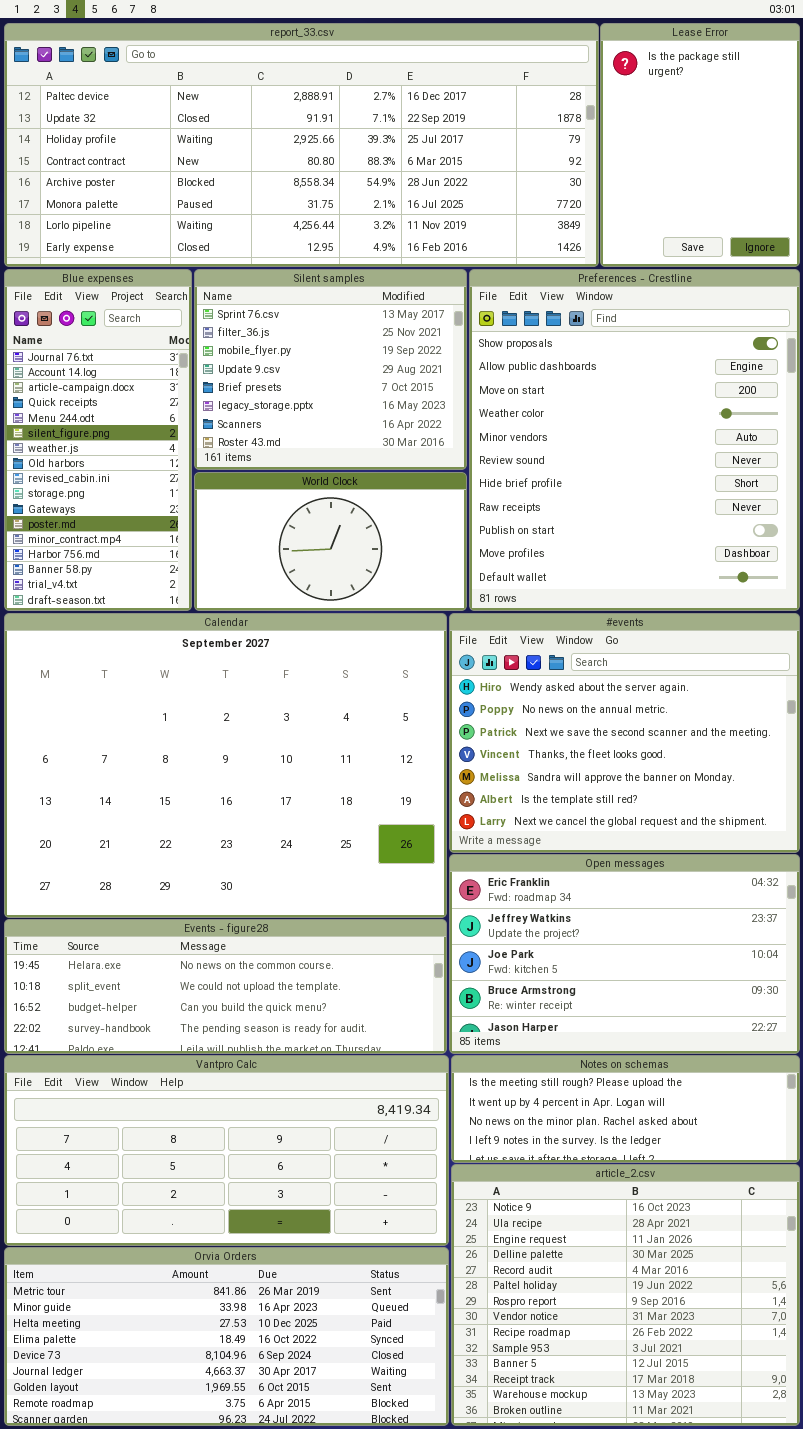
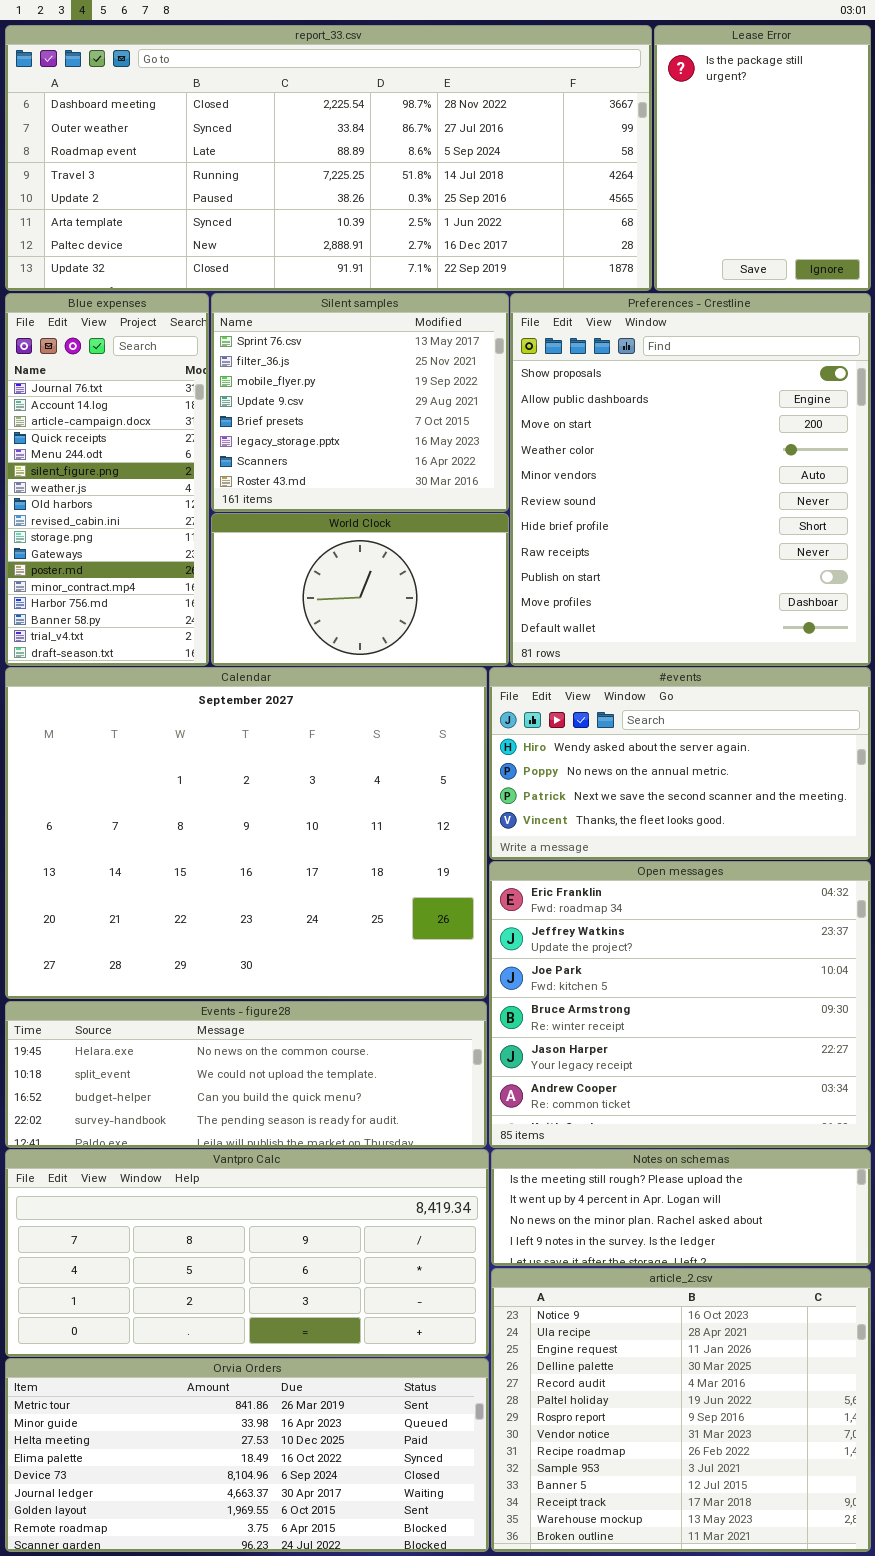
report_33.csv: [4,23,599,267] -> [5,25,652,291], scrolled up 6 rows
#events: [449,613,800,853] -> [489,667,871,860], resized
Open messages: [449,854,800,1054] -> [489,861,871,1148], resized

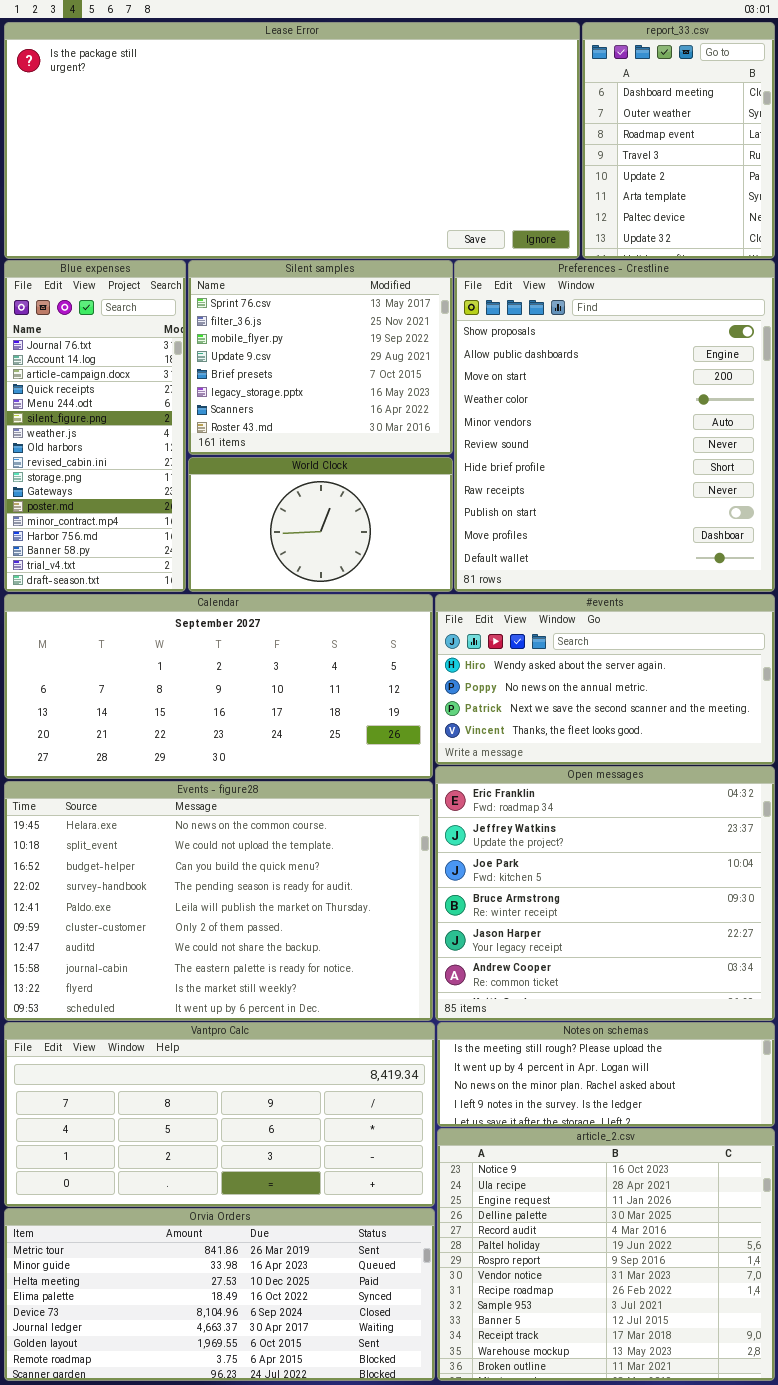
report_33.csv: [5,25,652,291] -> [582,22,775,259], moved, resized
Lease Error: [654,25,871,291] -> [4,22,580,259], moved, resized
Calendar: [5,667,487,999] -> [4,594,433,779], resized
Events - figure28: [5,1001,487,1148] -> [4,781,433,1021], resized

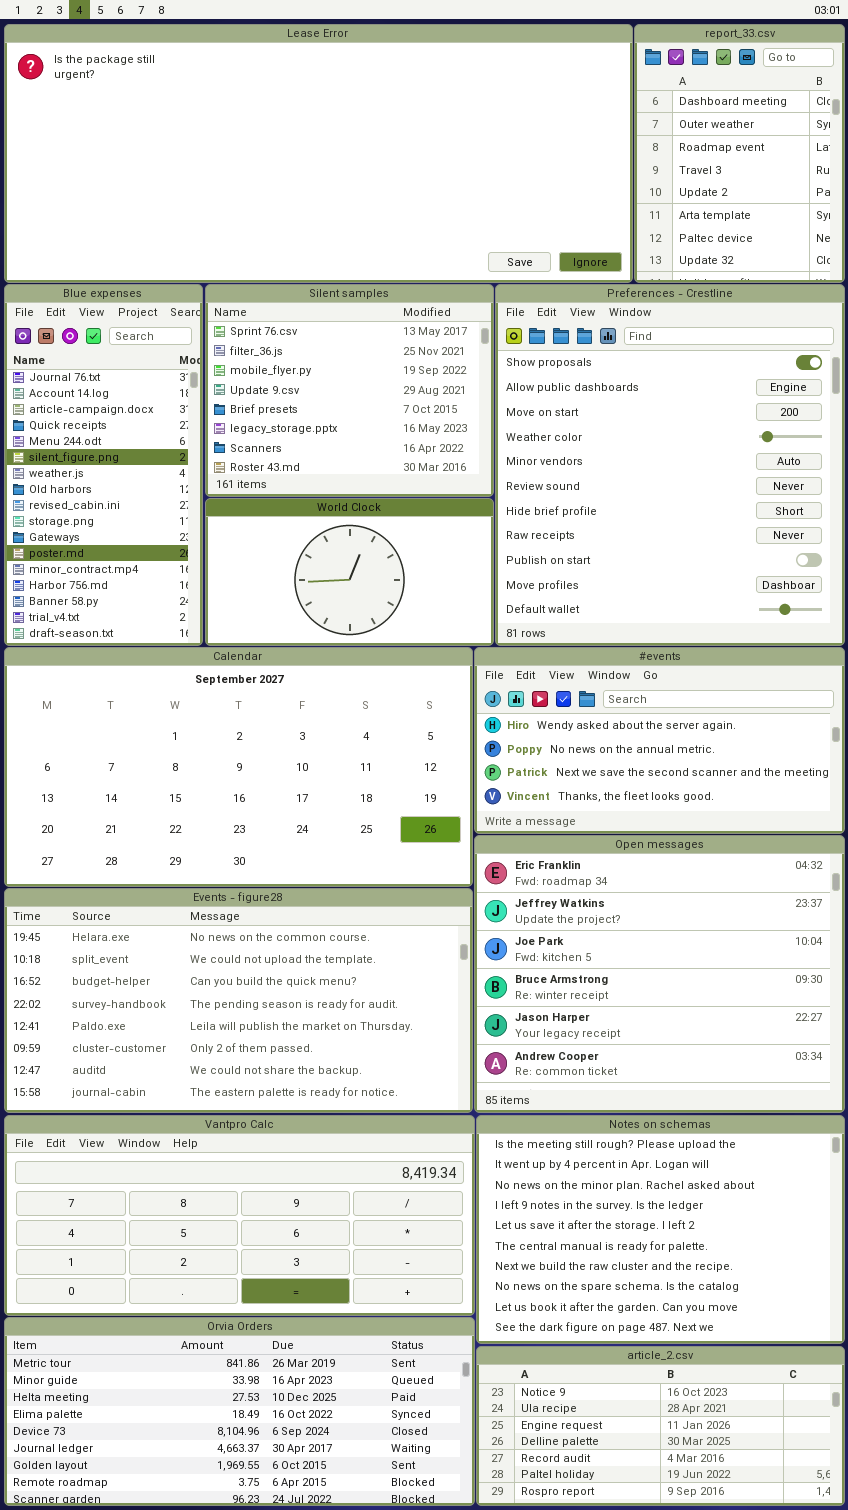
Calendar: [4,594,433,779] -> [4,647,473,887], resized
Events - figure28: [4,781,433,1021] -> [4,888,473,1113], resized
Notes on schemas: [437,1022,775,1127] -> [476,1115,845,1344], resized
article_2.csv: [437,1128,775,1381] -> [476,1346,845,1506], resized

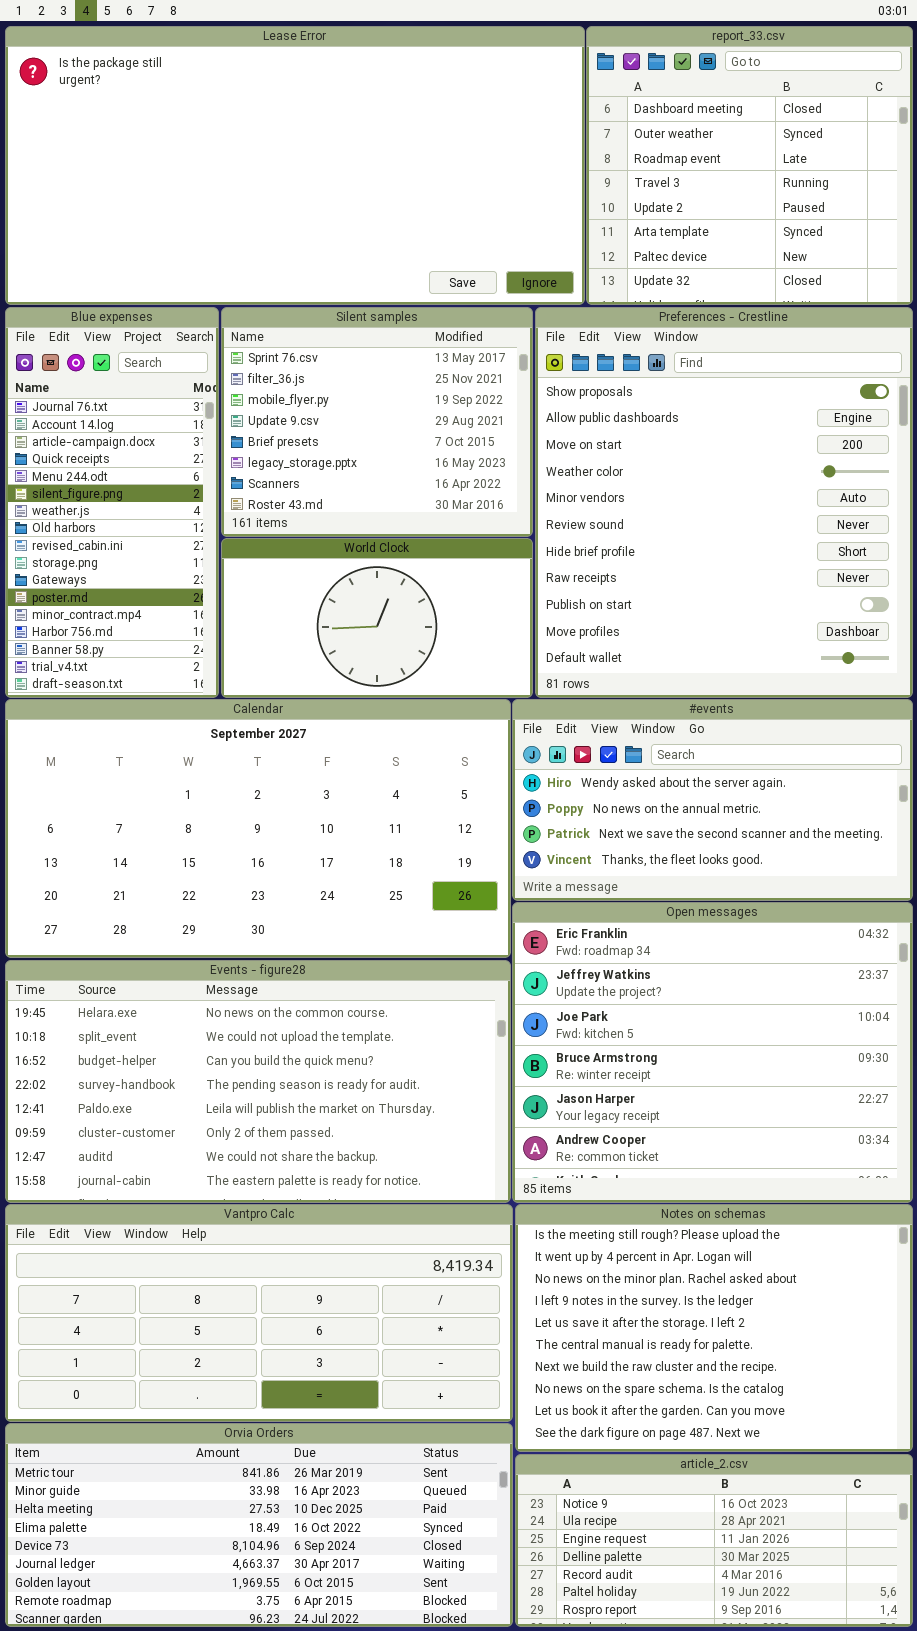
Lease Error: [4,24,633,283] -> [5,26,585,305], resized
report_33.csv: [634,24,845,283] -> [586,26,913,305], resized

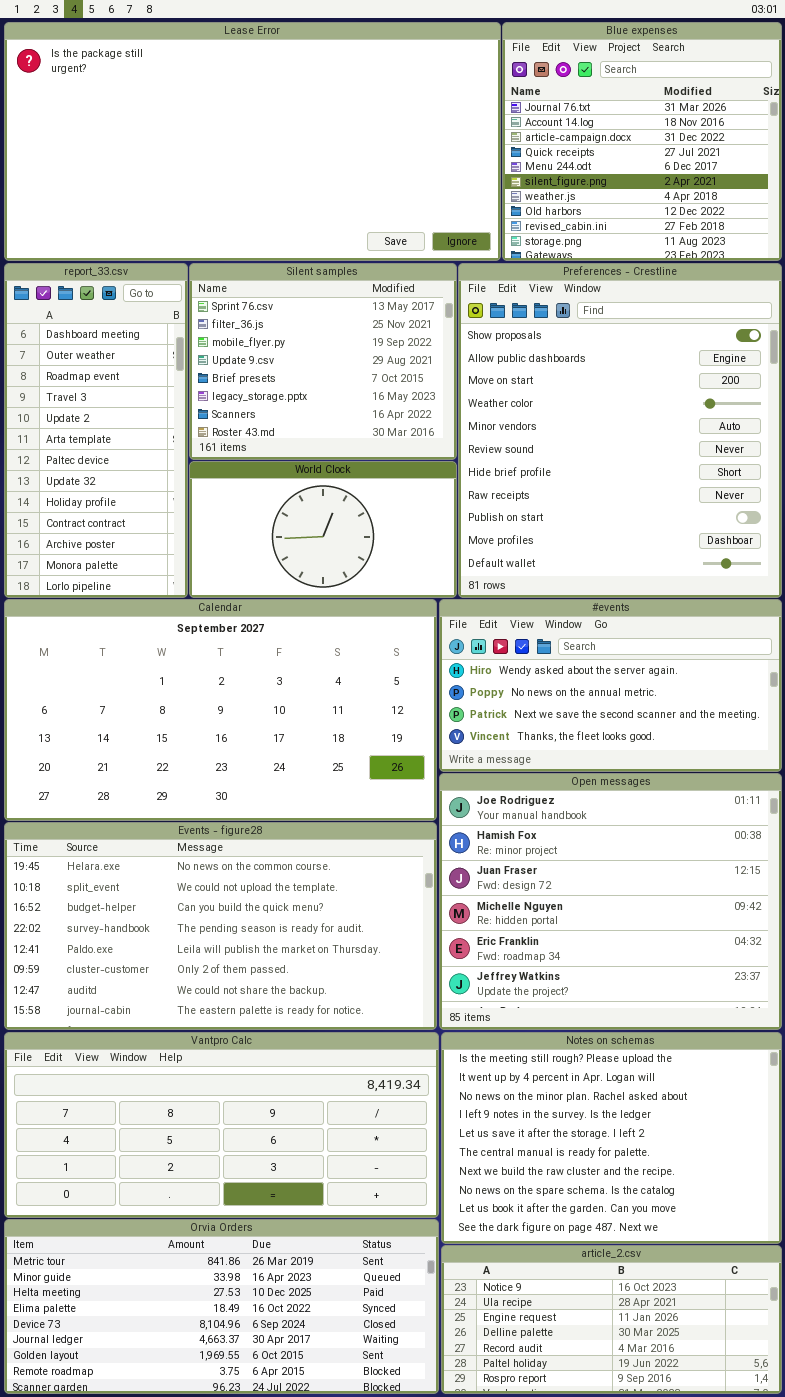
report_33.csv: [586,26,913,305] -> [4,263,188,598], moved, resized
Blue expenses: [5,307,219,698] -> [502,22,782,261], moved, resized
Open messages: [512,902,913,1203] -> [439,773,782,1030], scrolled up 4 rows

